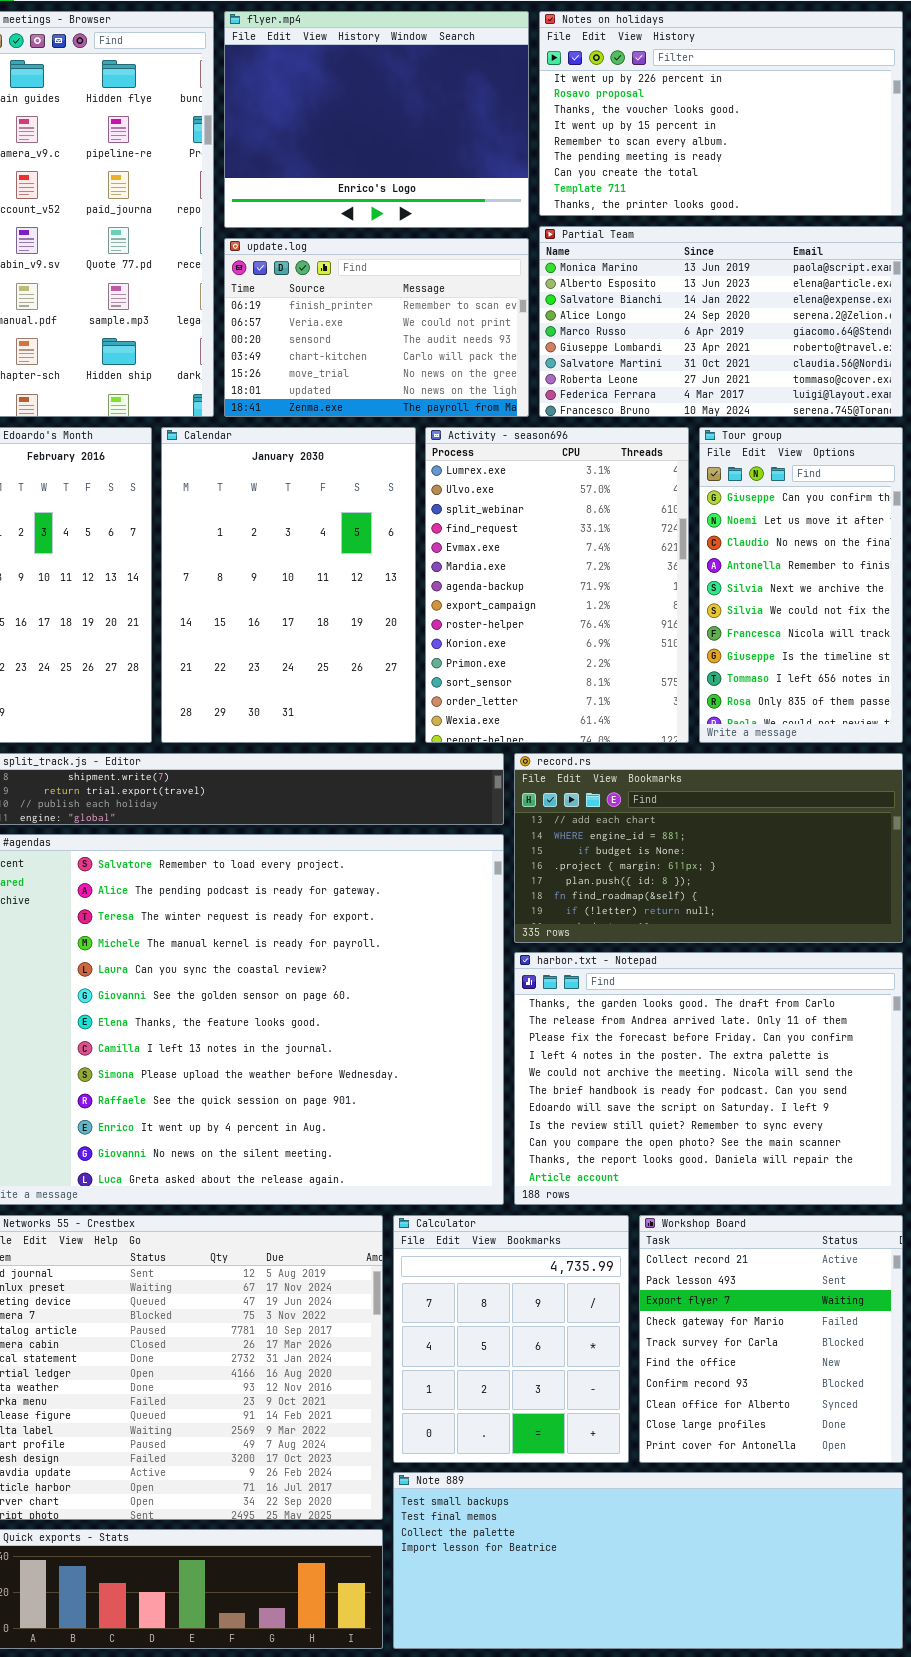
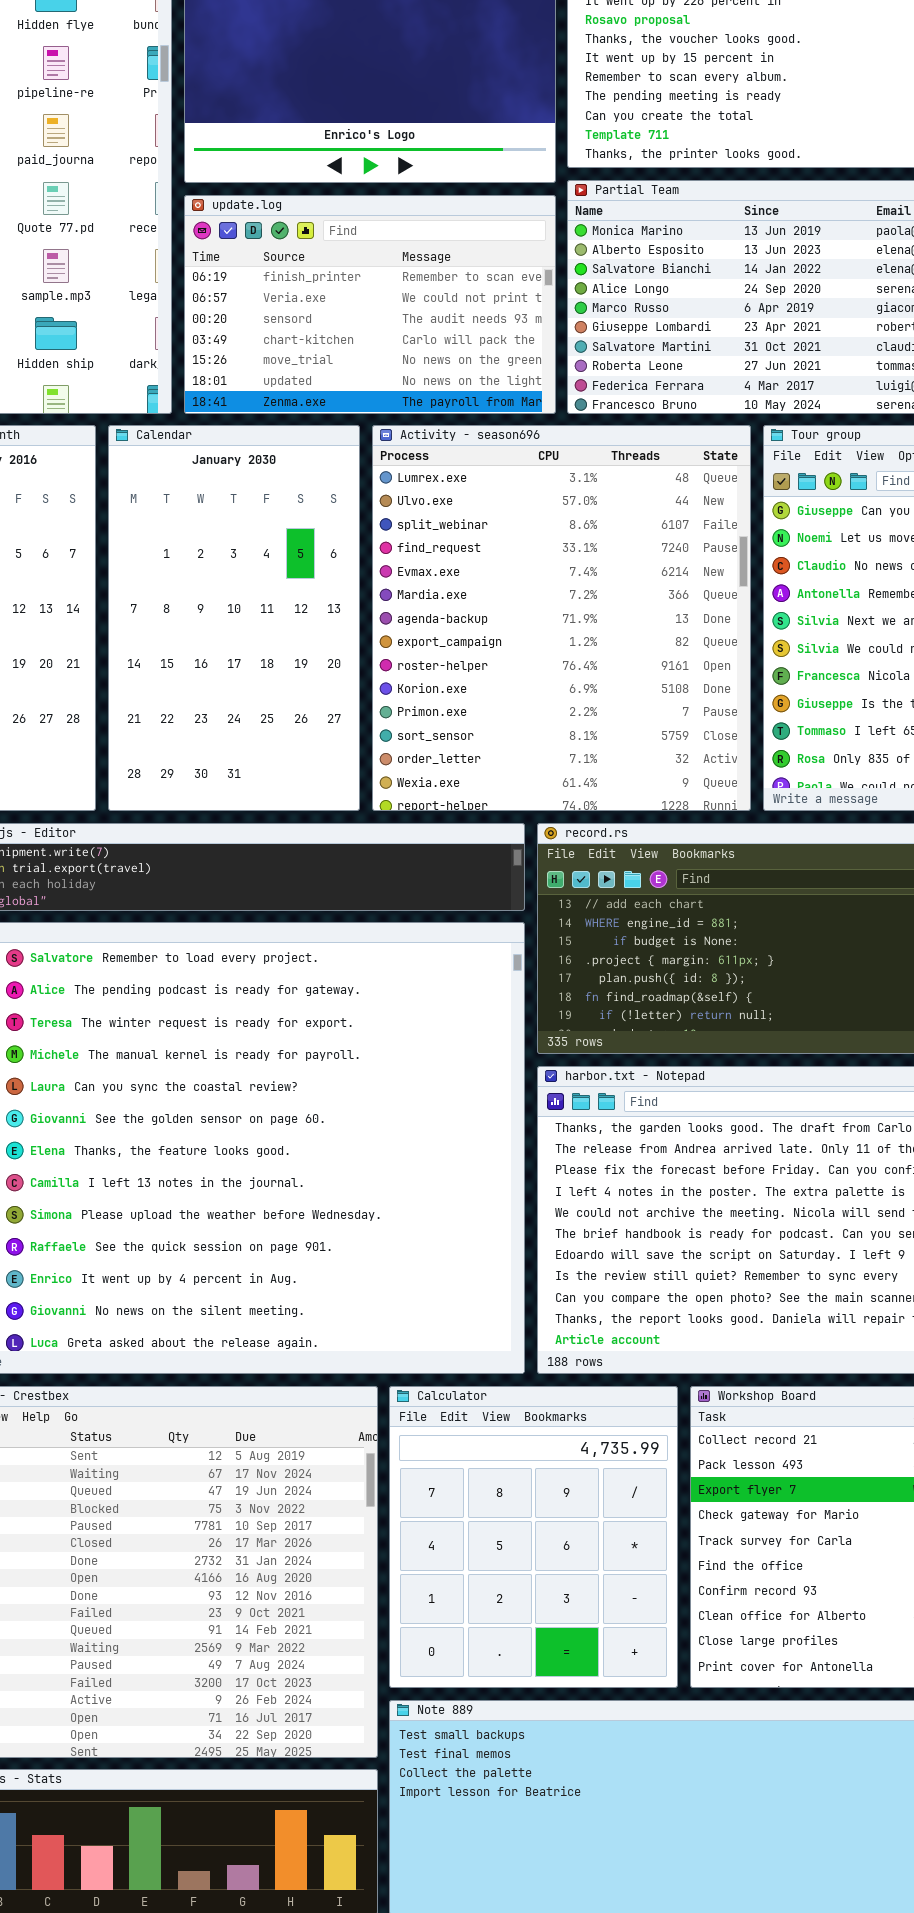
Calendar: [161,427,416,743] -> [108,425,360,811], resized
Activity - season696: [425,427,689,743] -> [372,425,751,811], resized

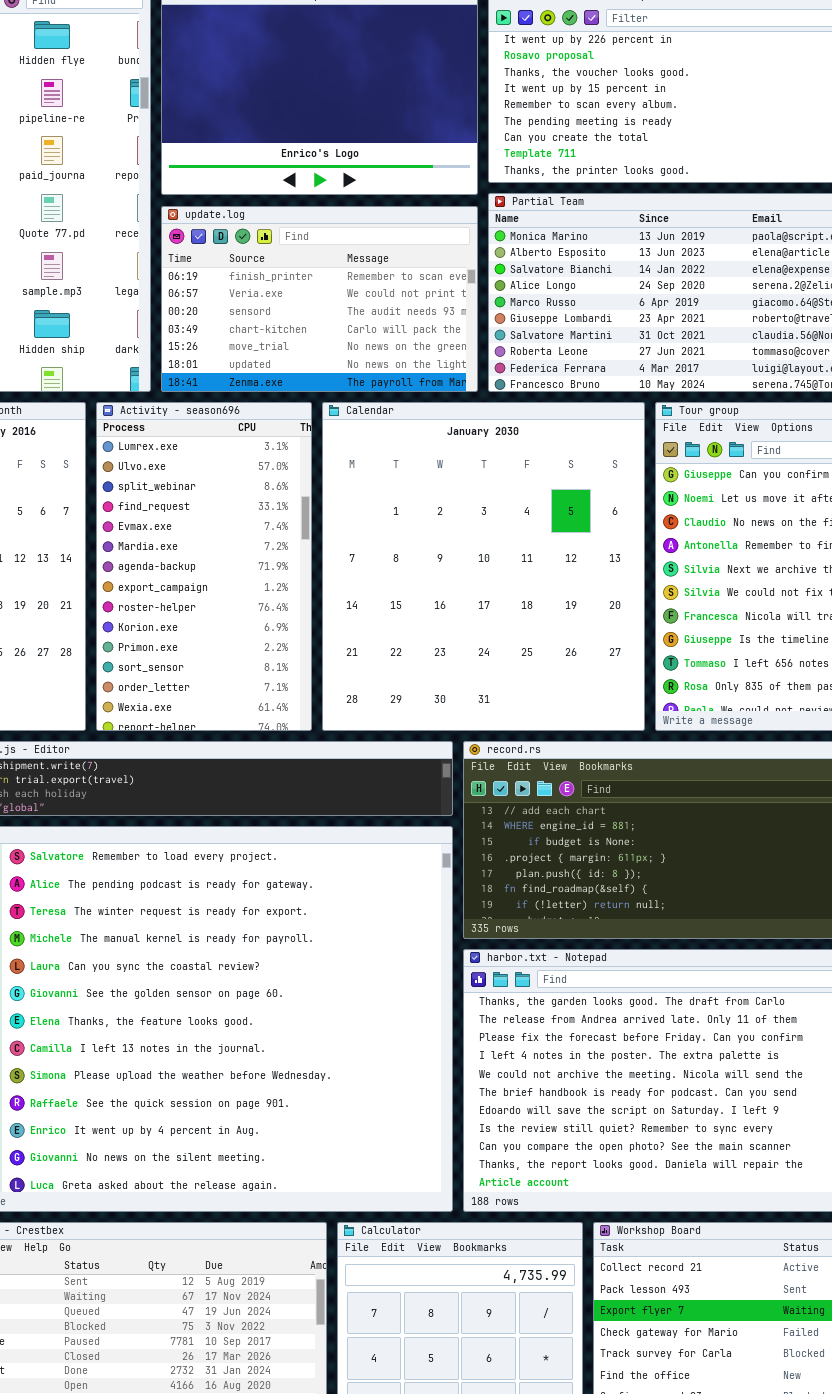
Calendar: [108,425,360,811] -> [322,402,645,731], moved, resized
Activity - season696: [372,425,751,811] -> [96,402,312,731], moved, resized

